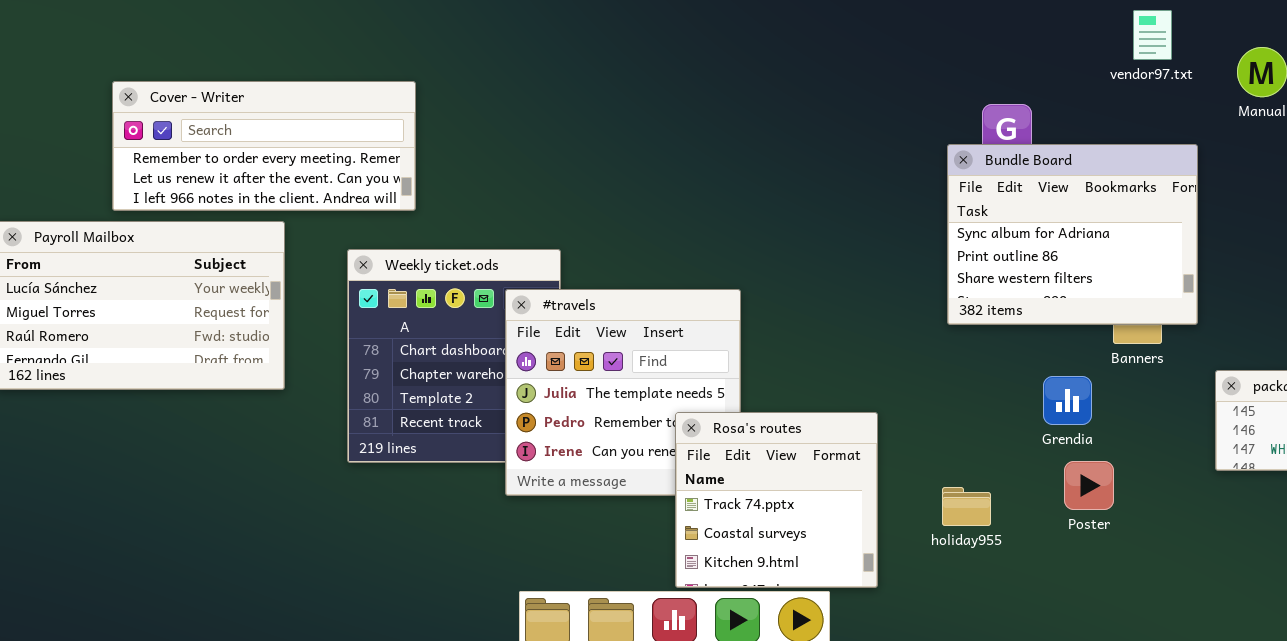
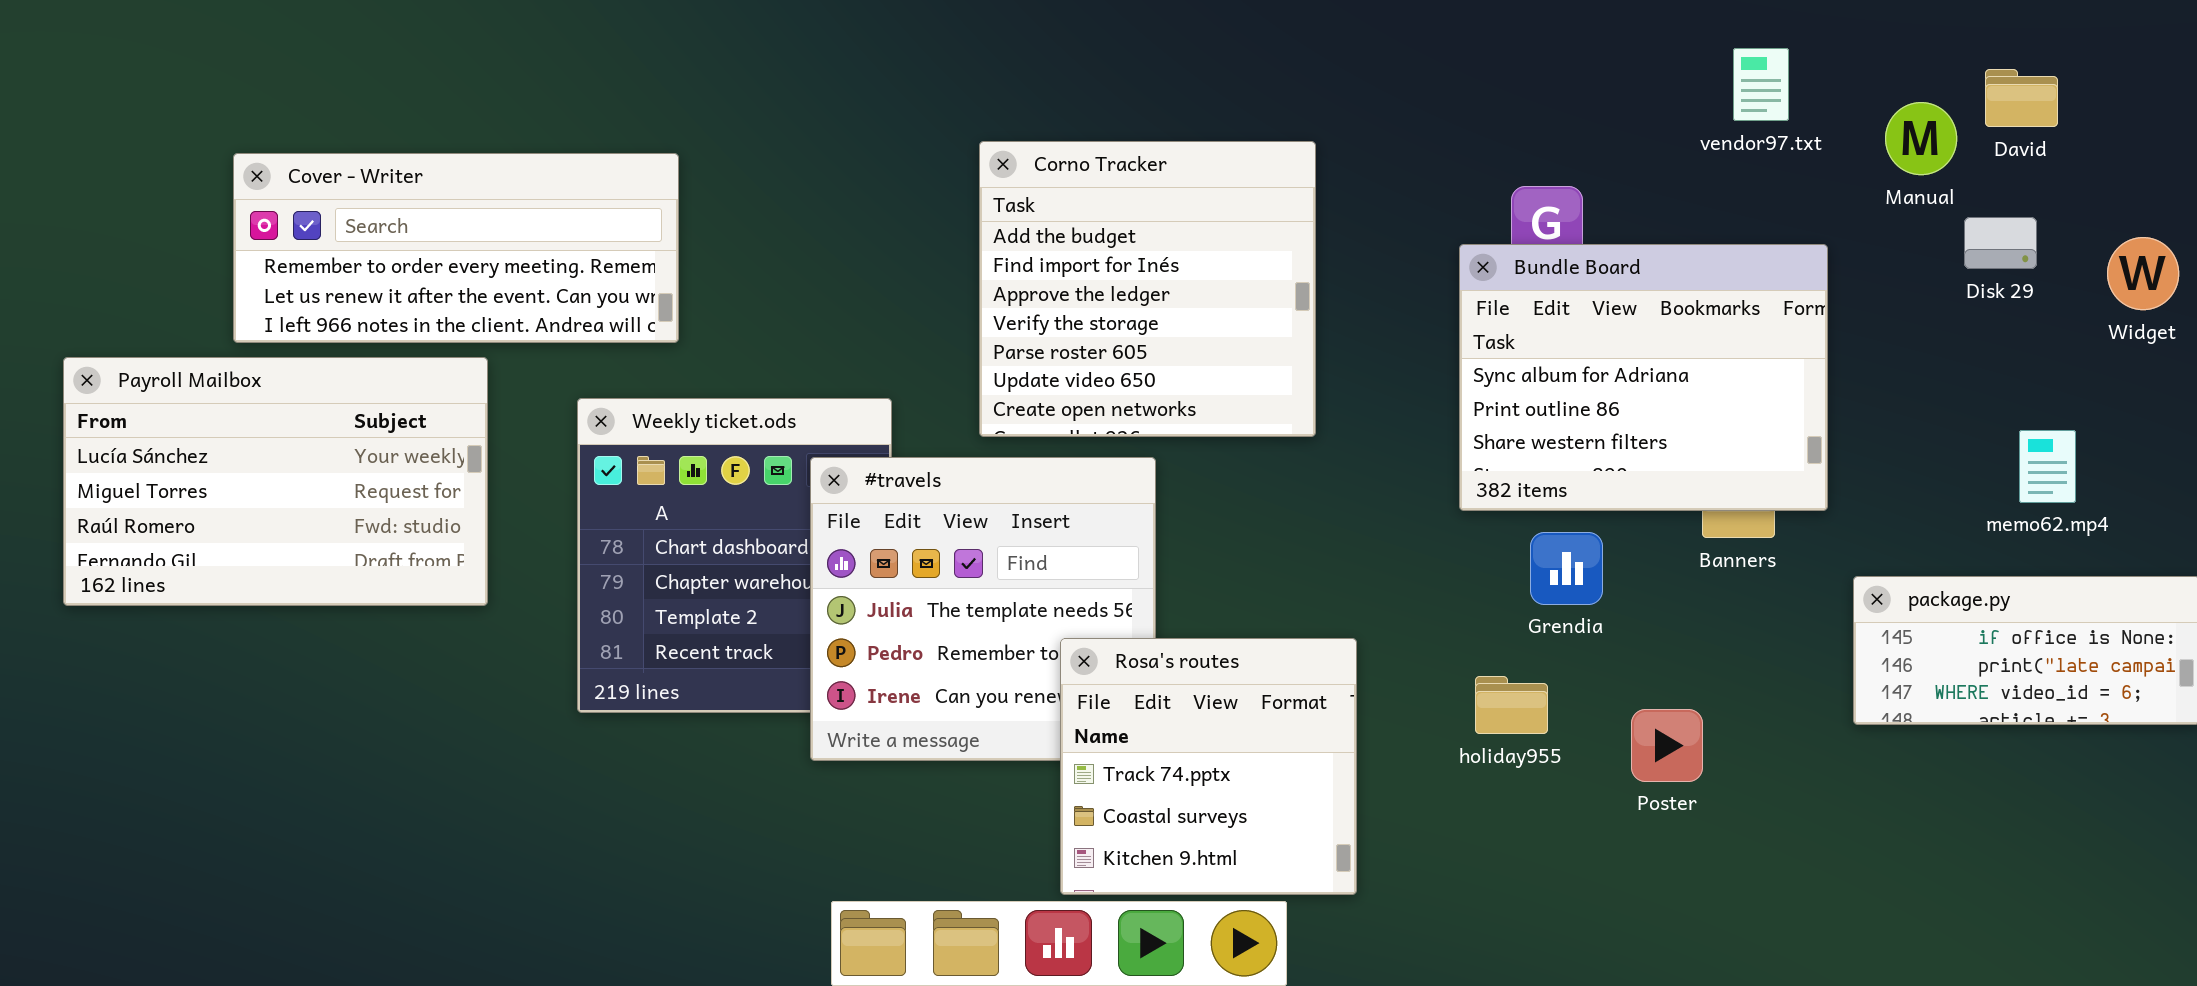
Corno Tracker: none -> [979,141,1316,437], opened
Grendia: [1043,376,1092,425] -> [1530,532,1603,605], moved
holiday955: [942,487,991,526] -> [1475,676,1548,734], moved

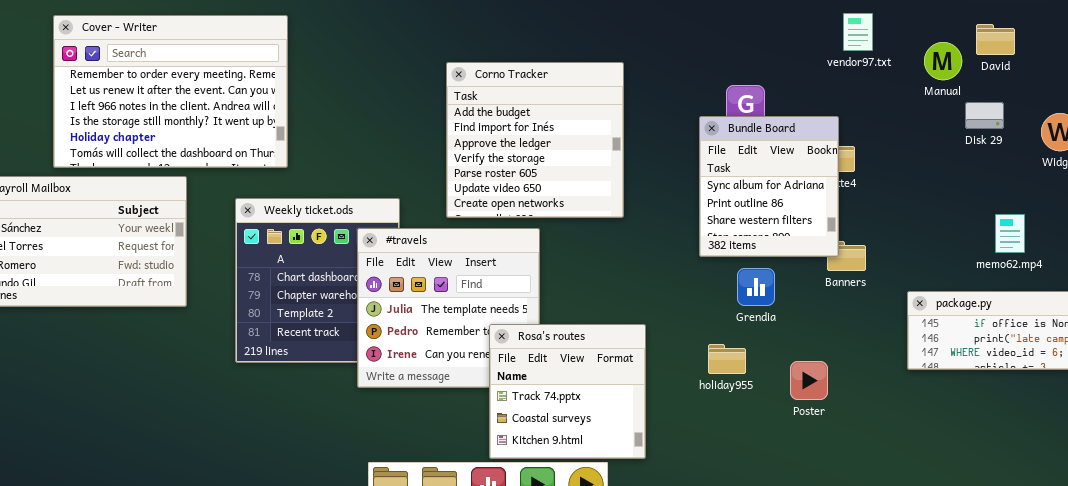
Cover - Writer: [233,153,679,343] -> [53,15,288,168], resized
Bundle Board: [1459,244,1828,511] -> [699,116,839,257], resized

